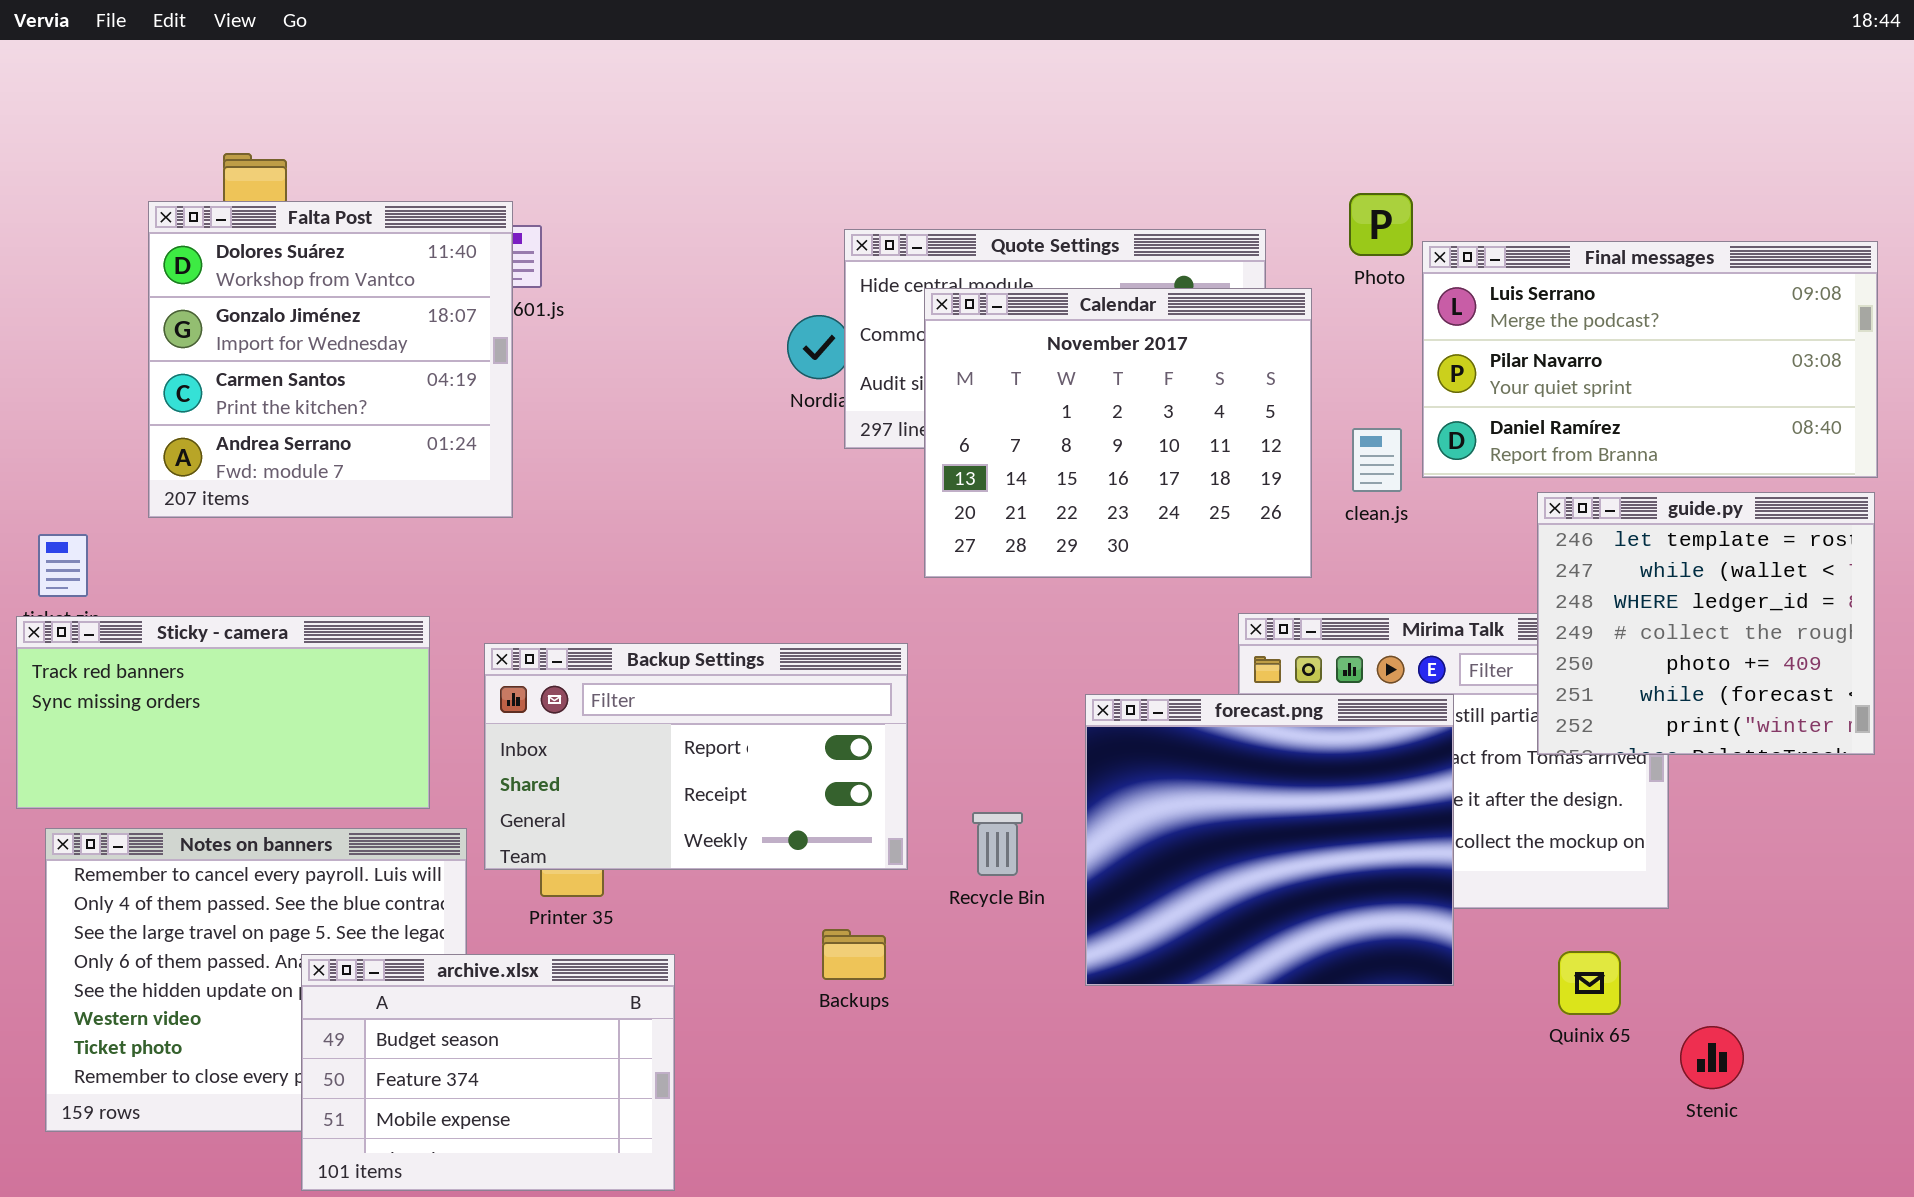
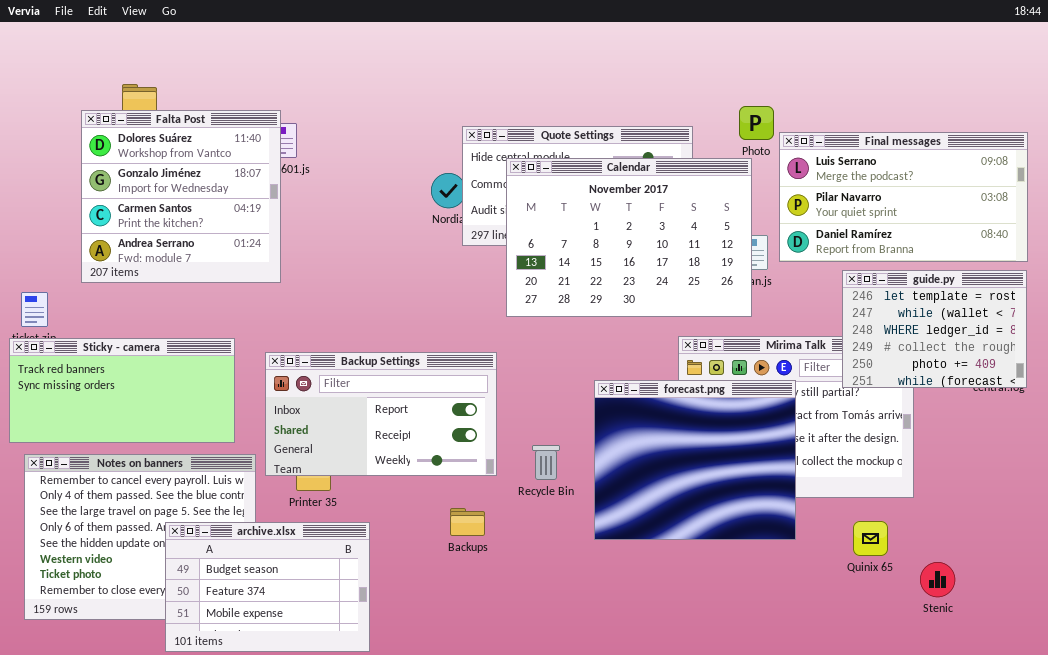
Calendar: [924,288,1312,578] -> [506,158,752,317], resized
guide.py: [1537,492,1875,755] -> [842,270,1027,388], resized

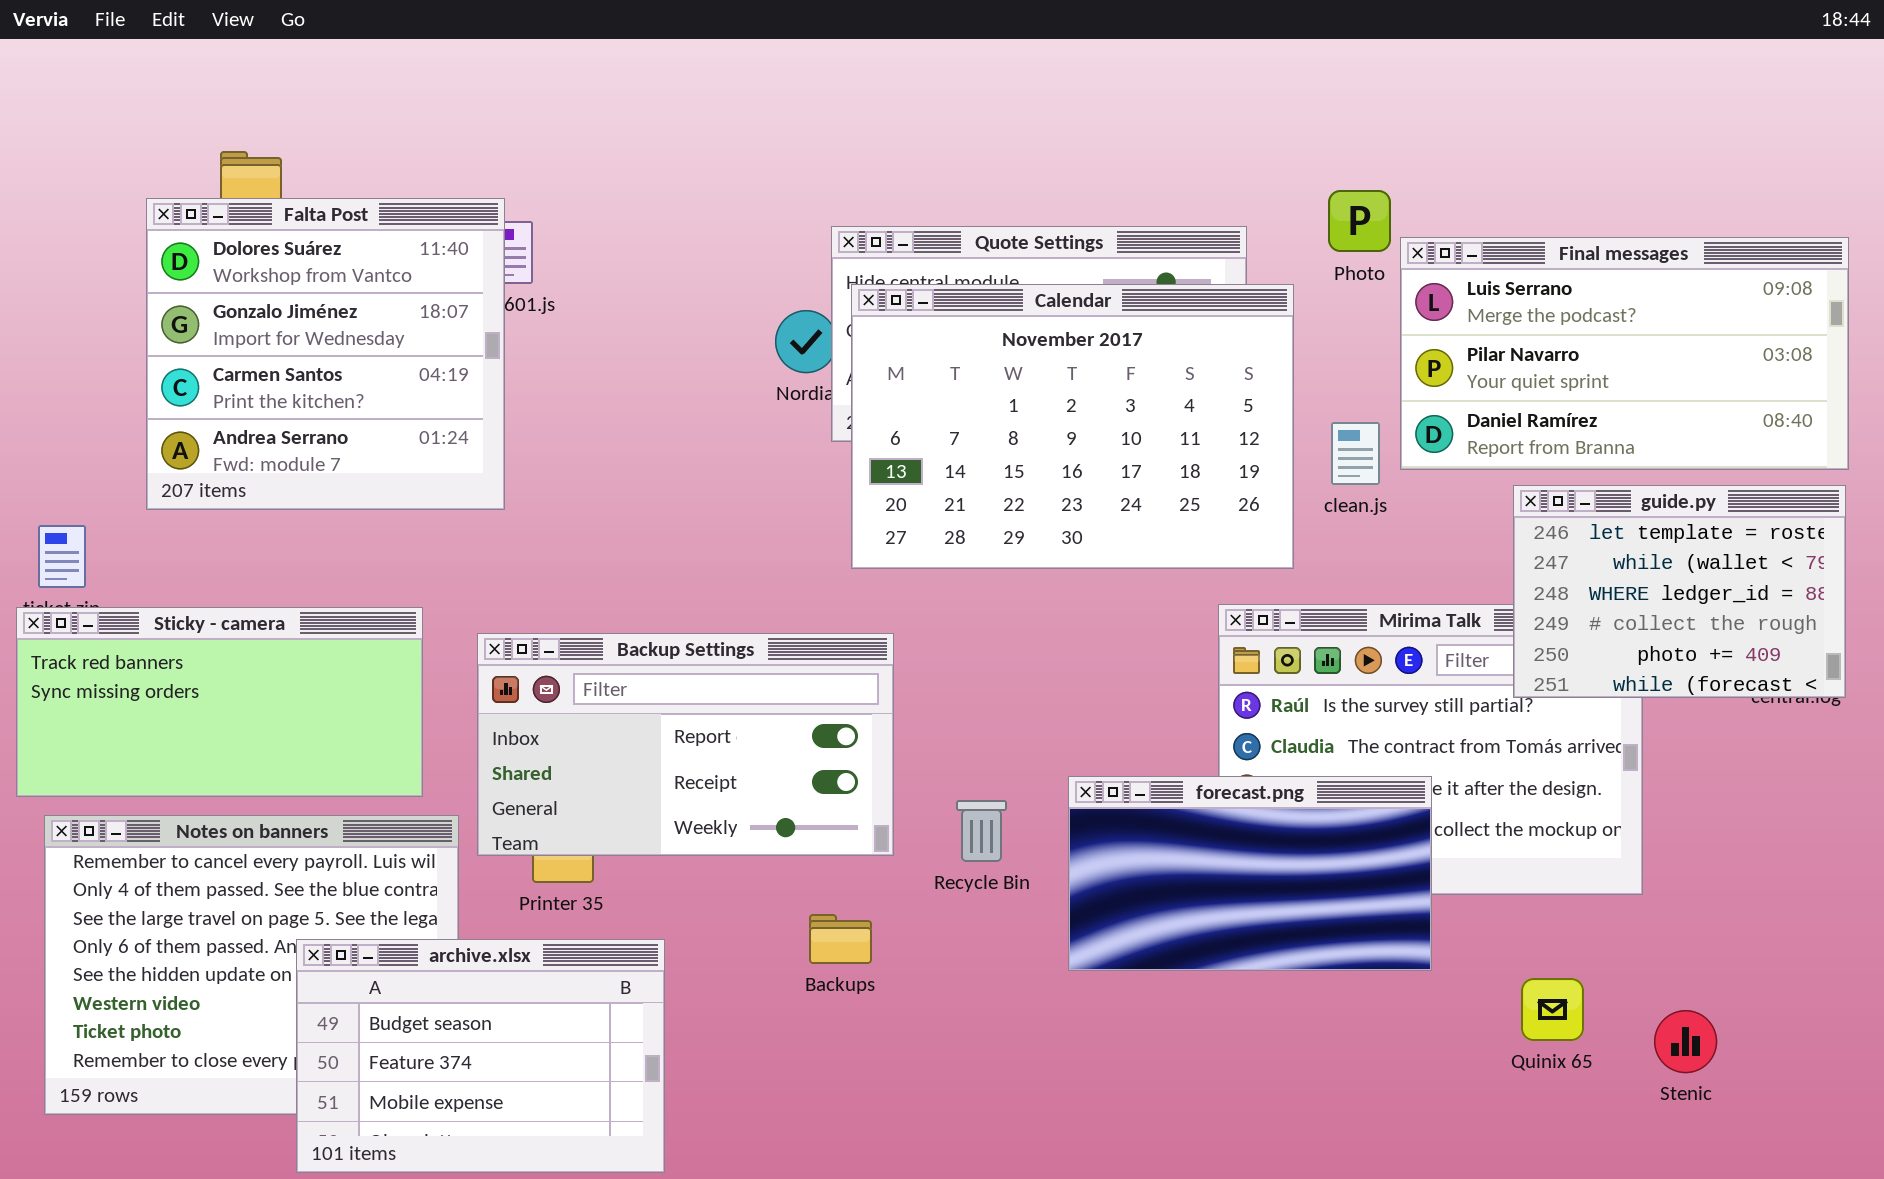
Calendar: [506,158,752,317] -> [851,284,1294,569], moved
forecast.png: [594,380,796,540] -> [1068,776,1432,971], resized
Quinix 65: [853,521,888,556] -> [1521,978,1584,1041], moved

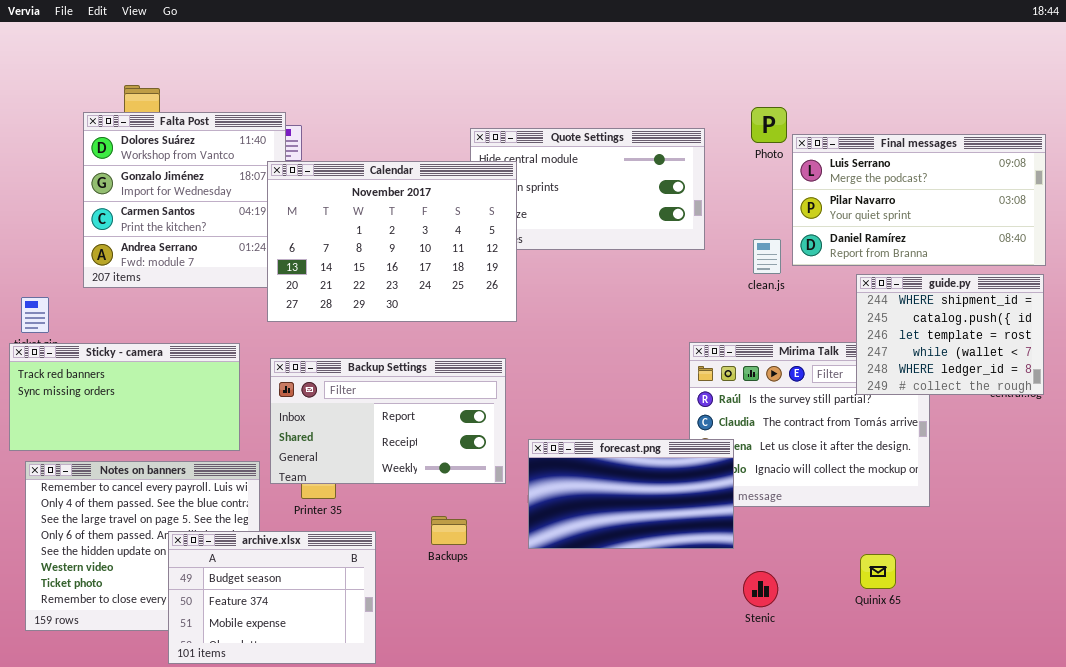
Calendar: [851,284,1294,569] -> [267,161,517,322], moved
guide.py: [1513,485,1846,698] -> [856,274,1044,395], scrolled up 2 rows
forecast.png: [1068,776,1432,971] -> [528,439,734,549], moved
Backups: [809,914,872,964] -> [431,516,467,545], moved
Stenic: [1654,1010,1717,1073] -> [743,571,778,607], moved

